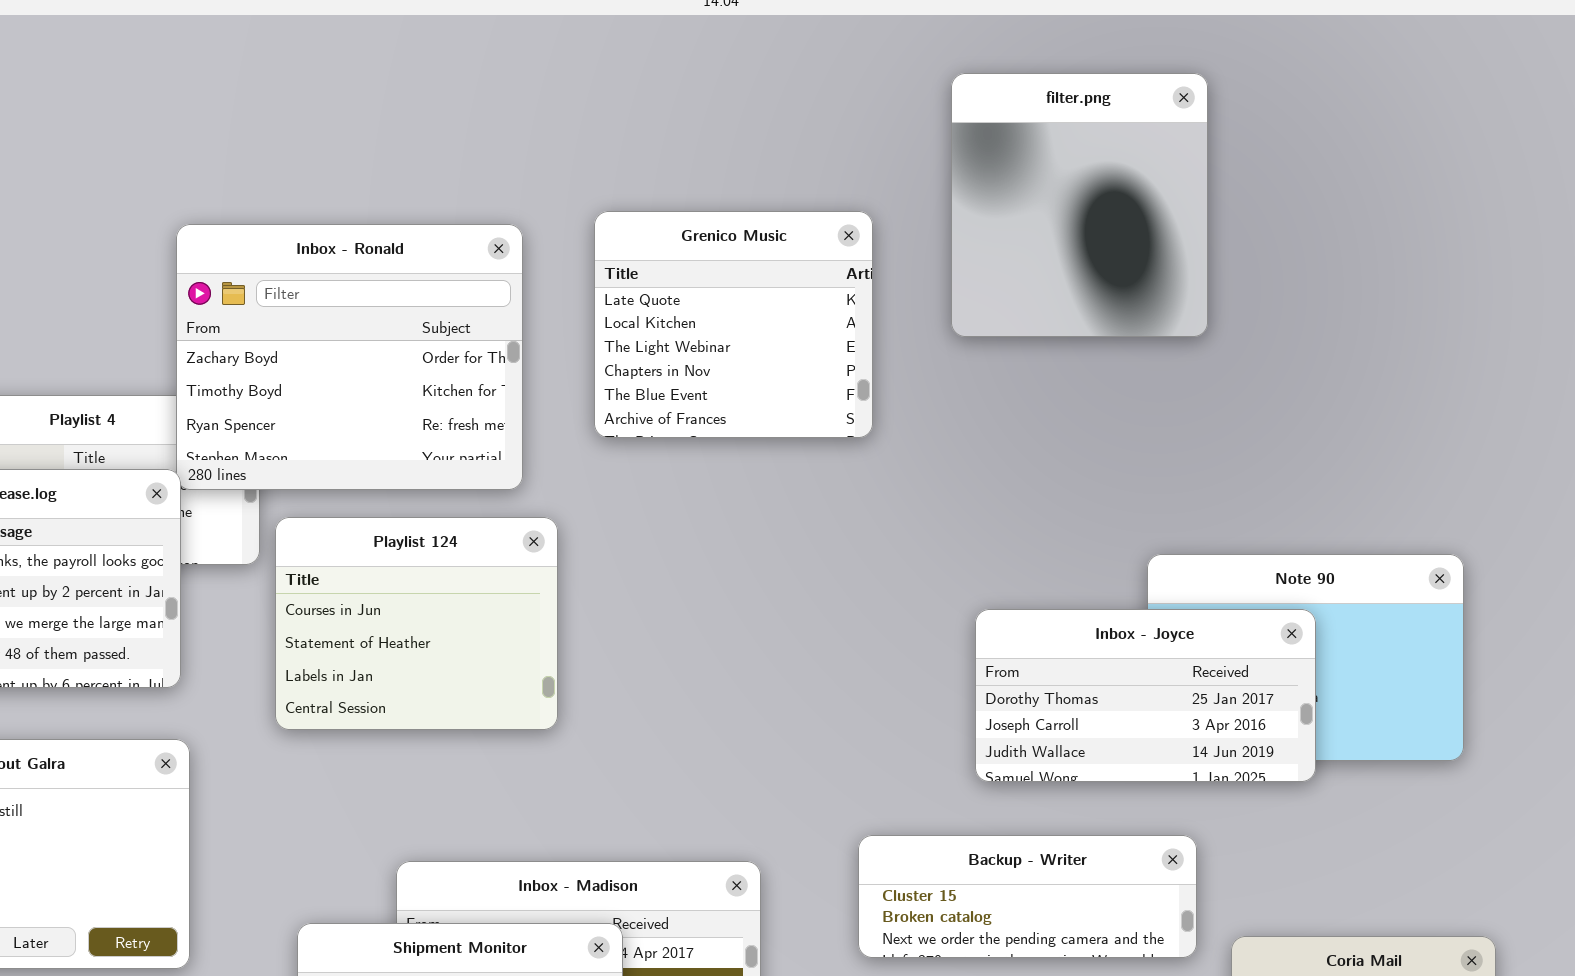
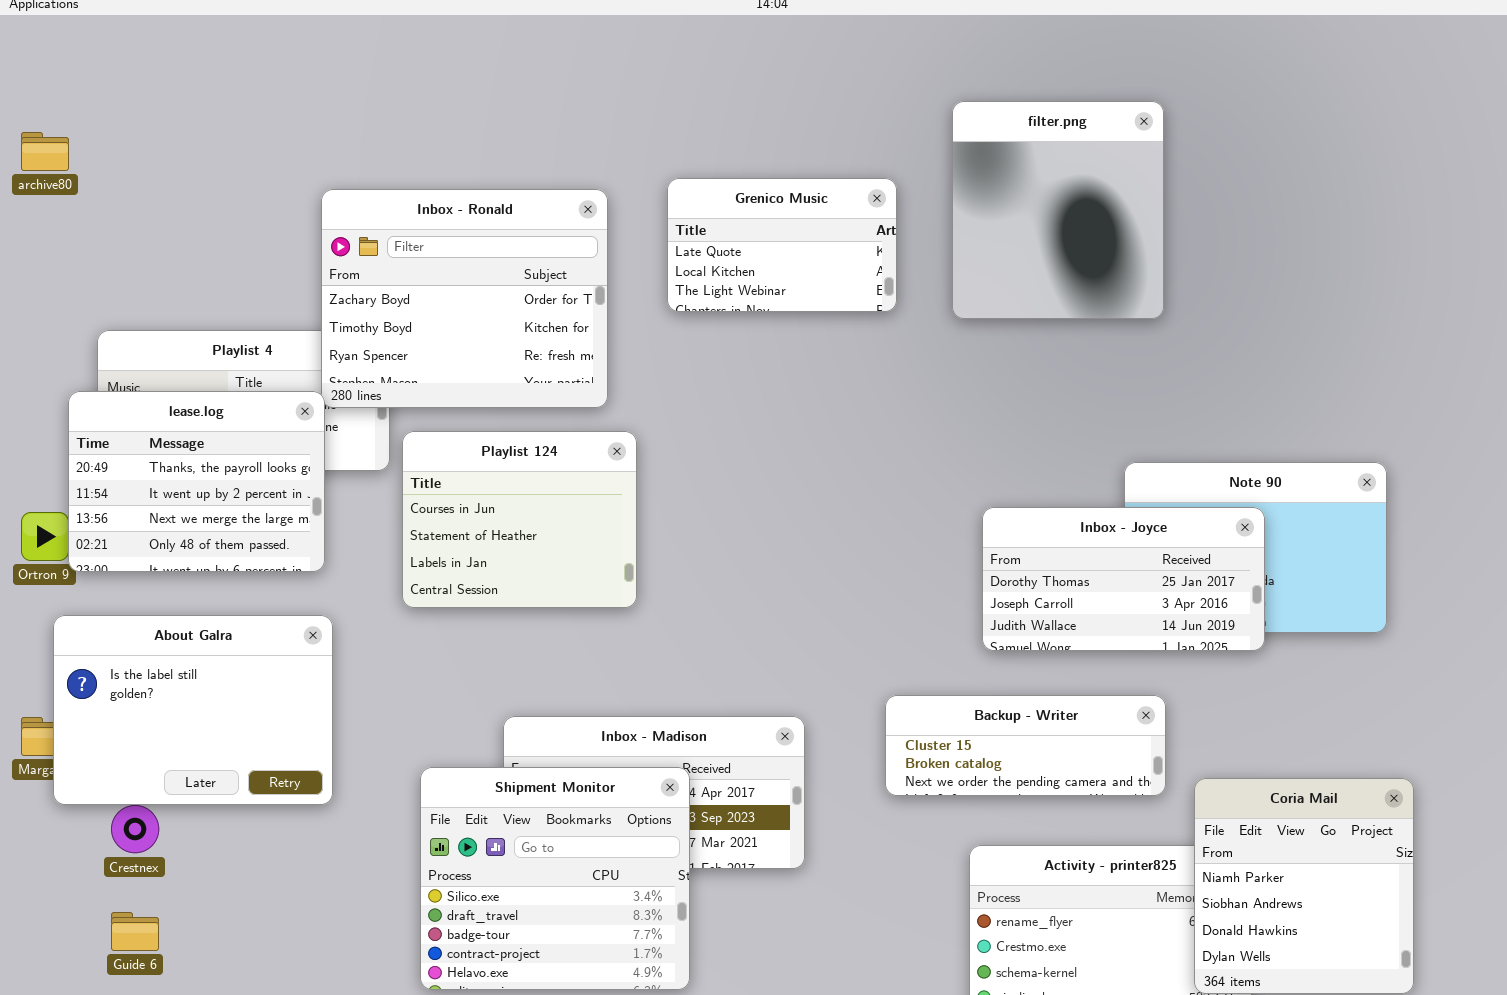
filter.png: [951,73,1208,337] -> [952,101,1164,319], moved
Grenico Music: [594,211,873,438] -> [667,178,897,312], resized

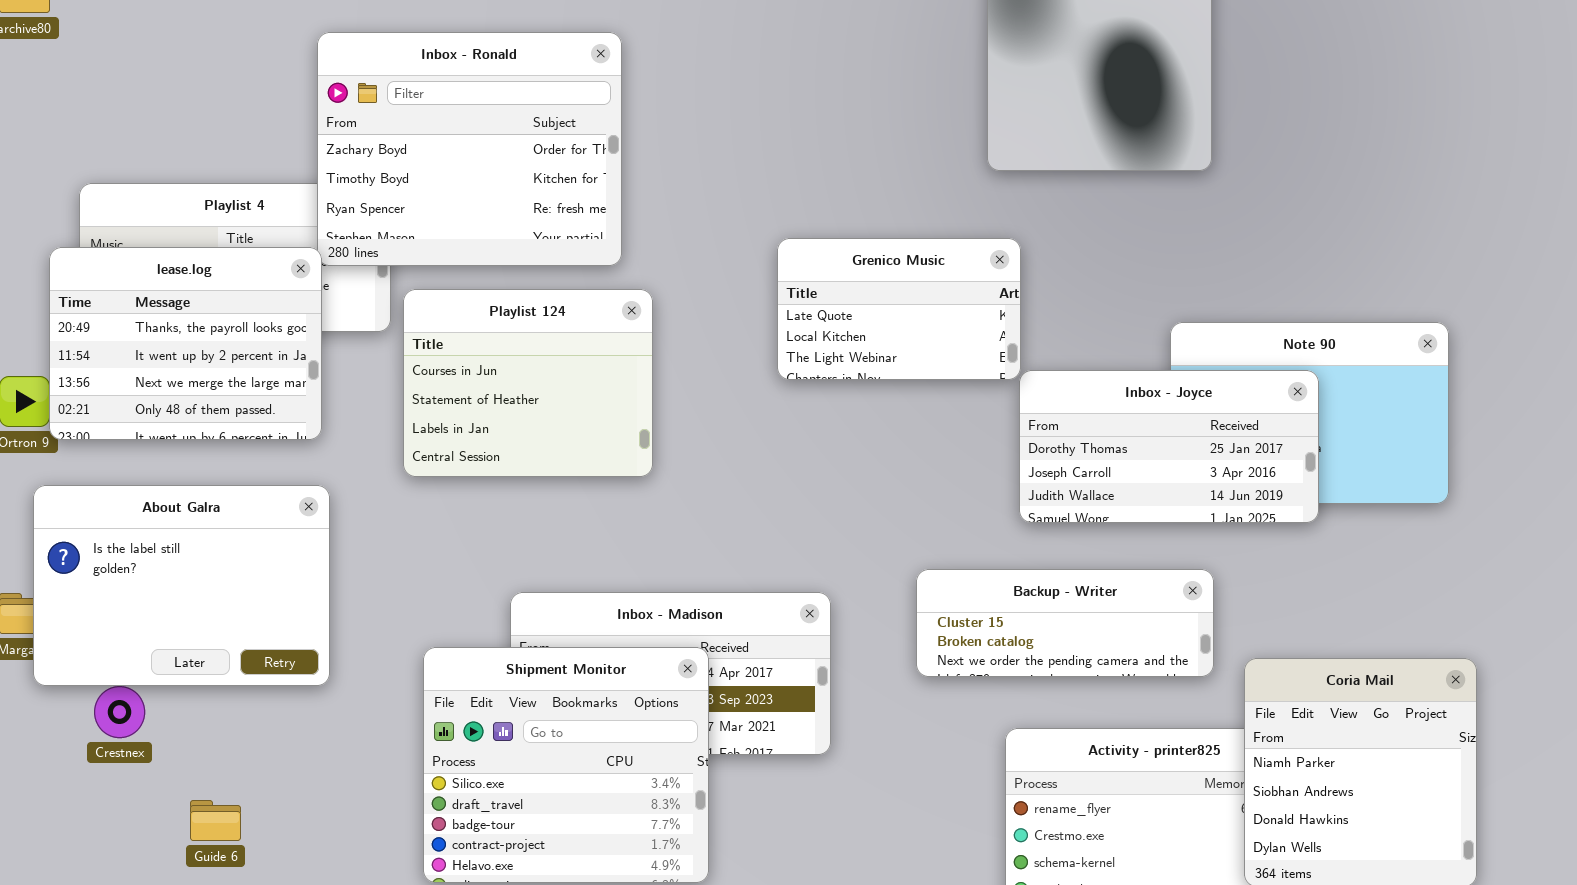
Grenico Music: [667,178,897,312] -> [777,238,1021,380], moved
Guide 6: [111,912,159,951] -> [190,800,241,841], moved

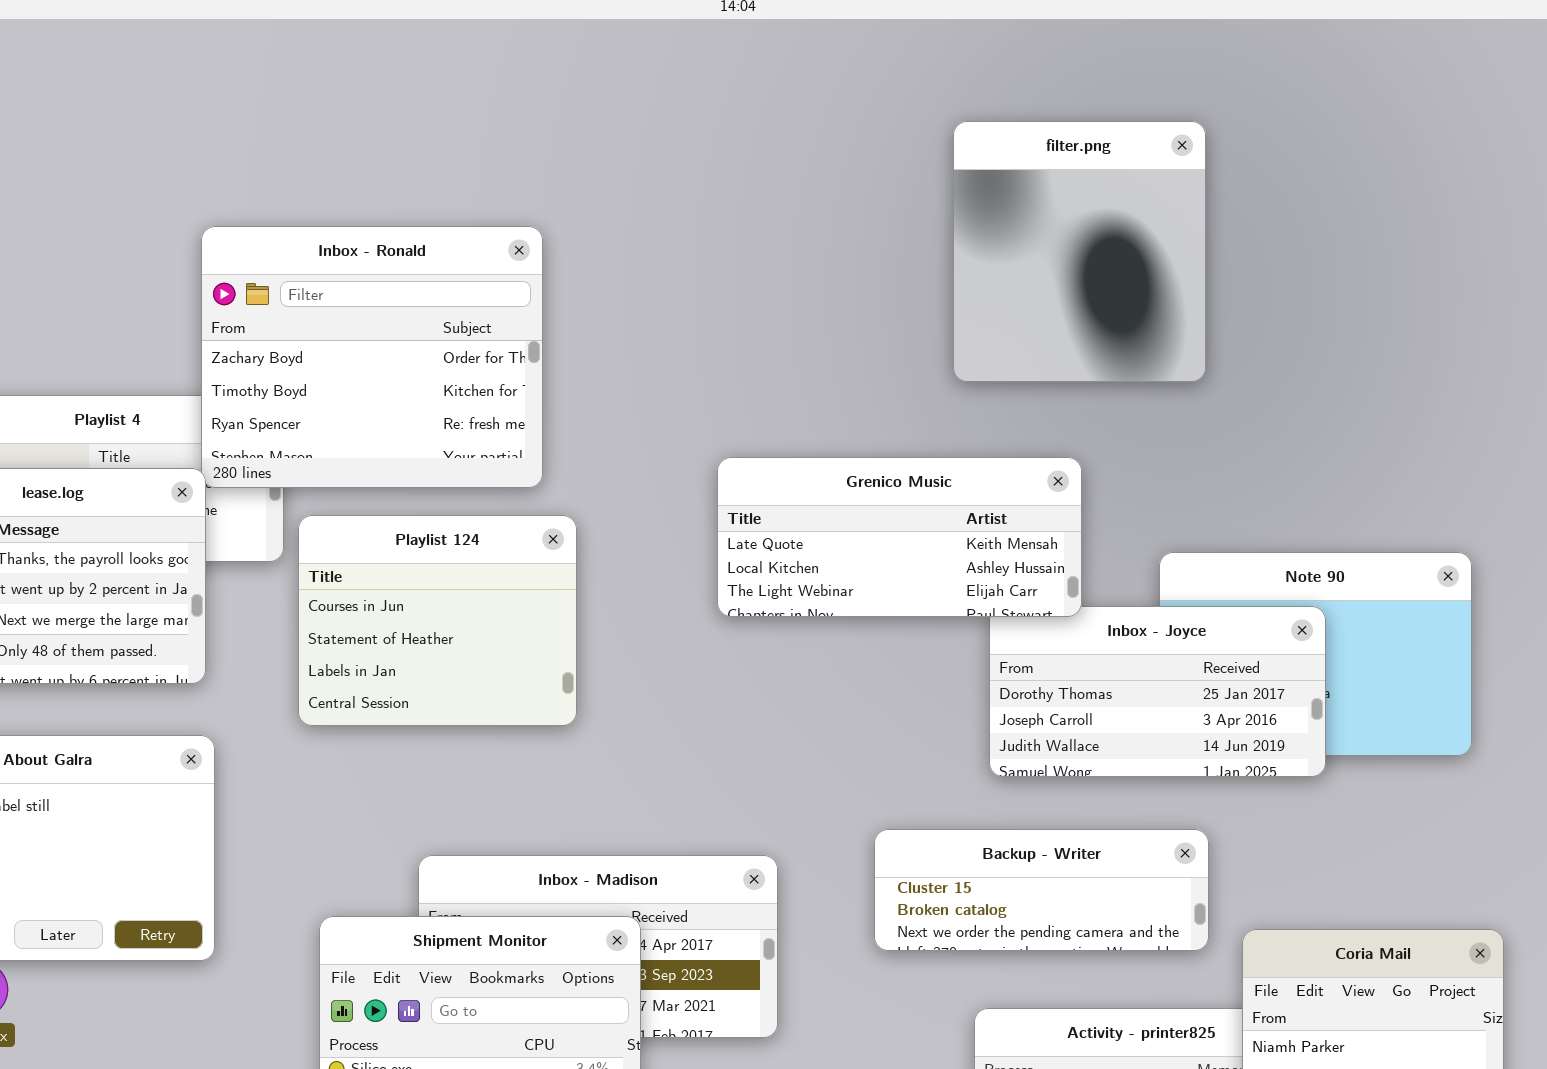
Grenico Music: [777,238,1021,380] -> [717,457,1082,617], resized

